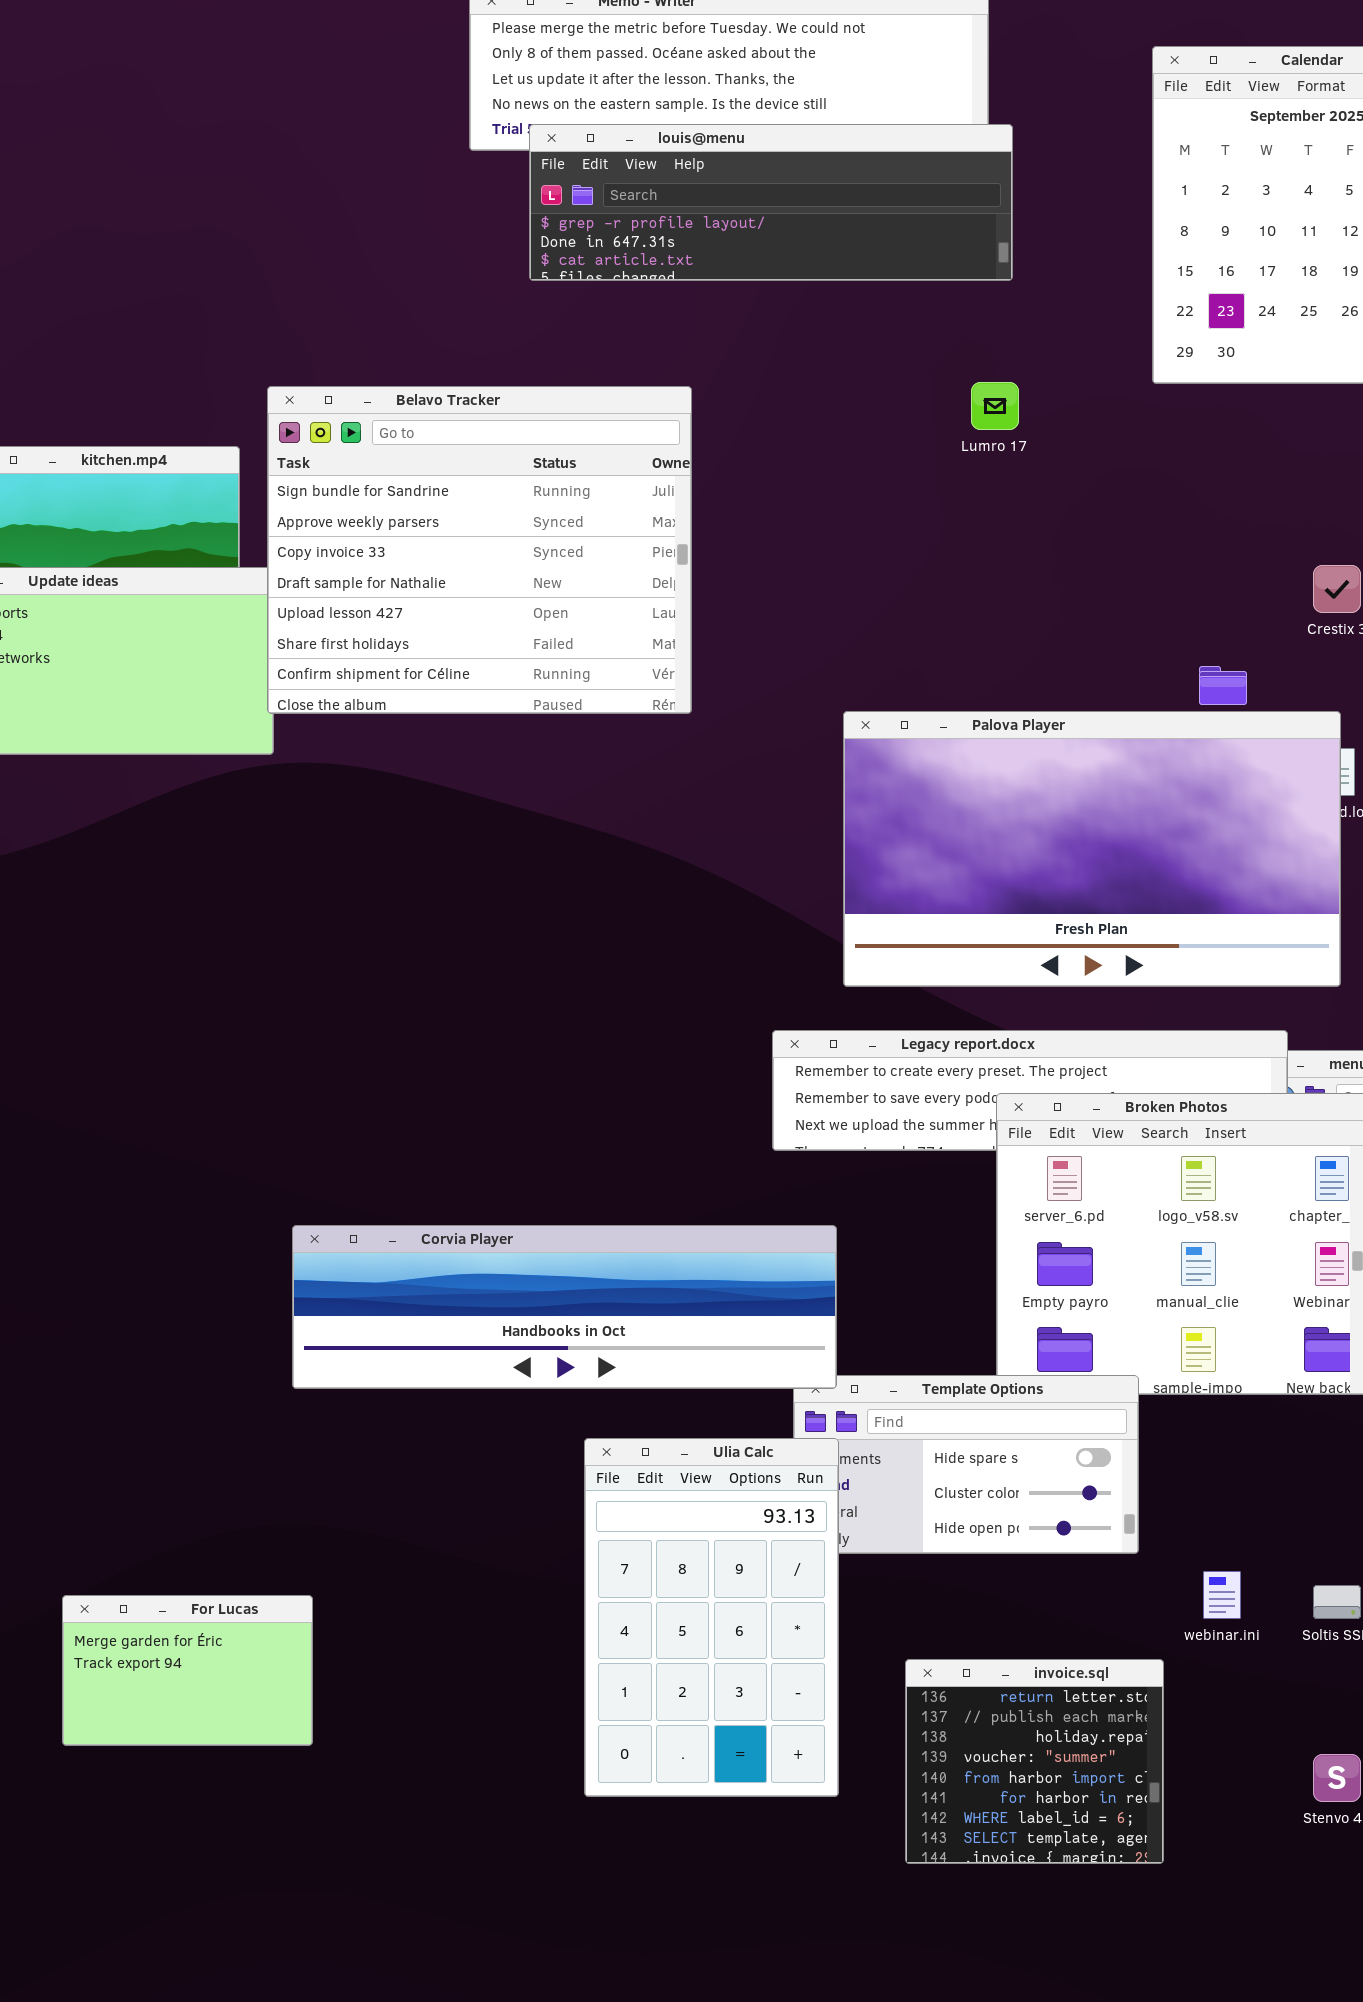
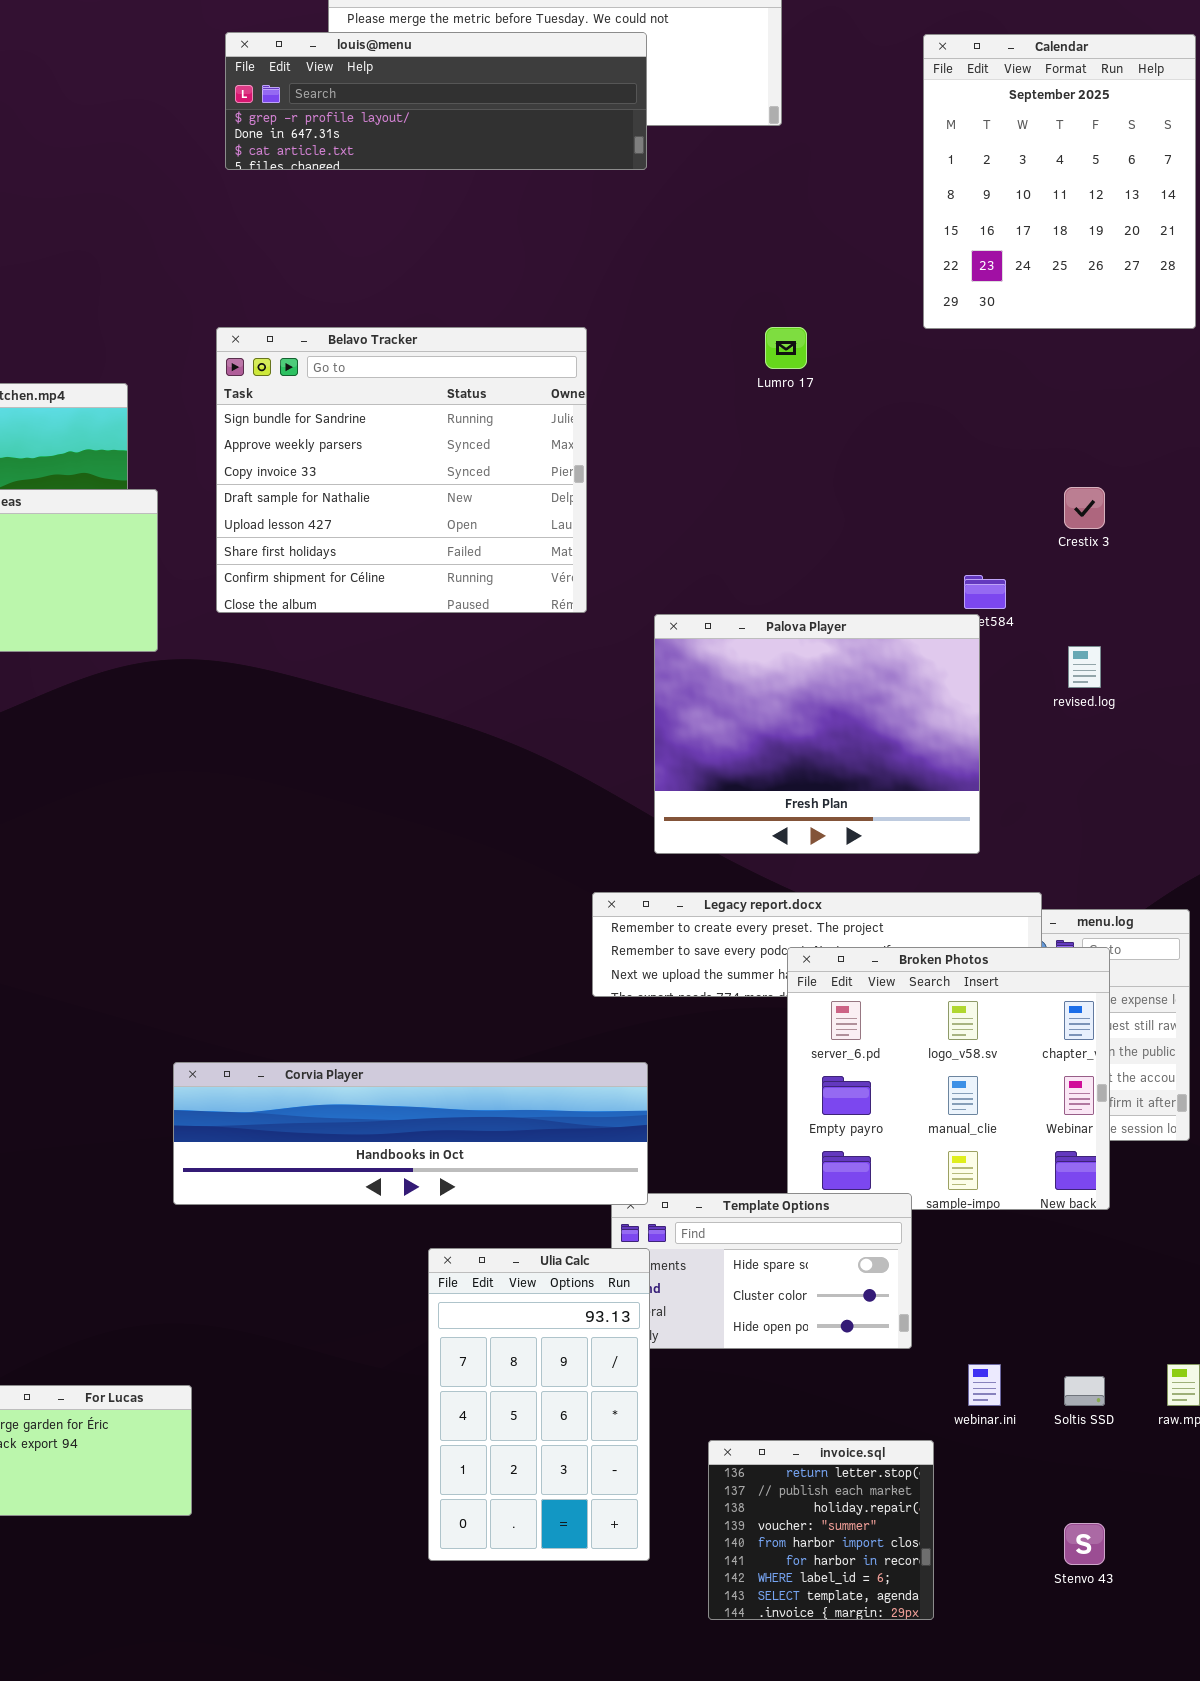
louis@menu: [529,124,1013,281] -> [225,32,647,170], moved
Belavo Tracker: [267,386,692,714] -> [216,327,587,613], moved
Palova Player: [843,711,1341,987] -> [654,614,980,854], resized

